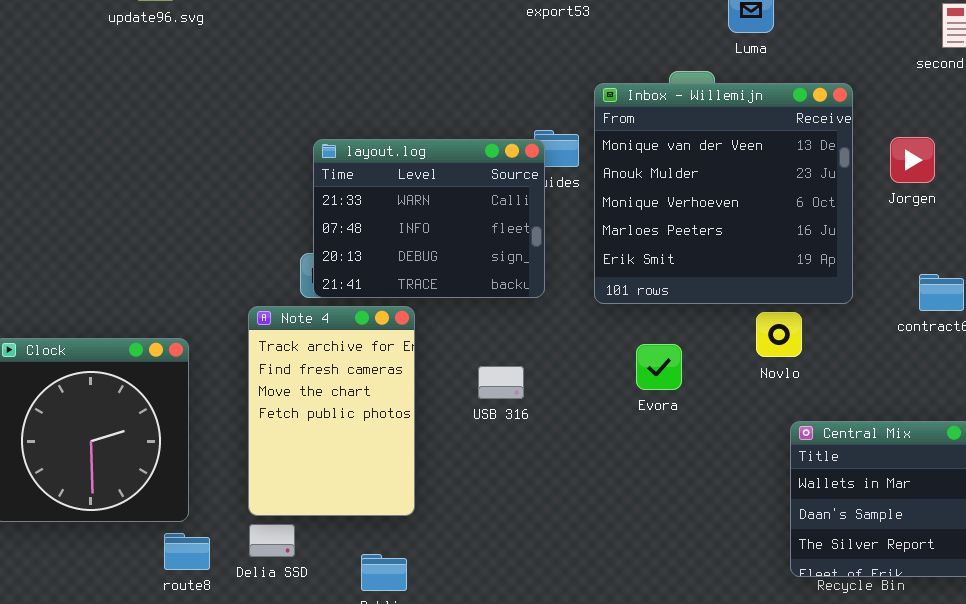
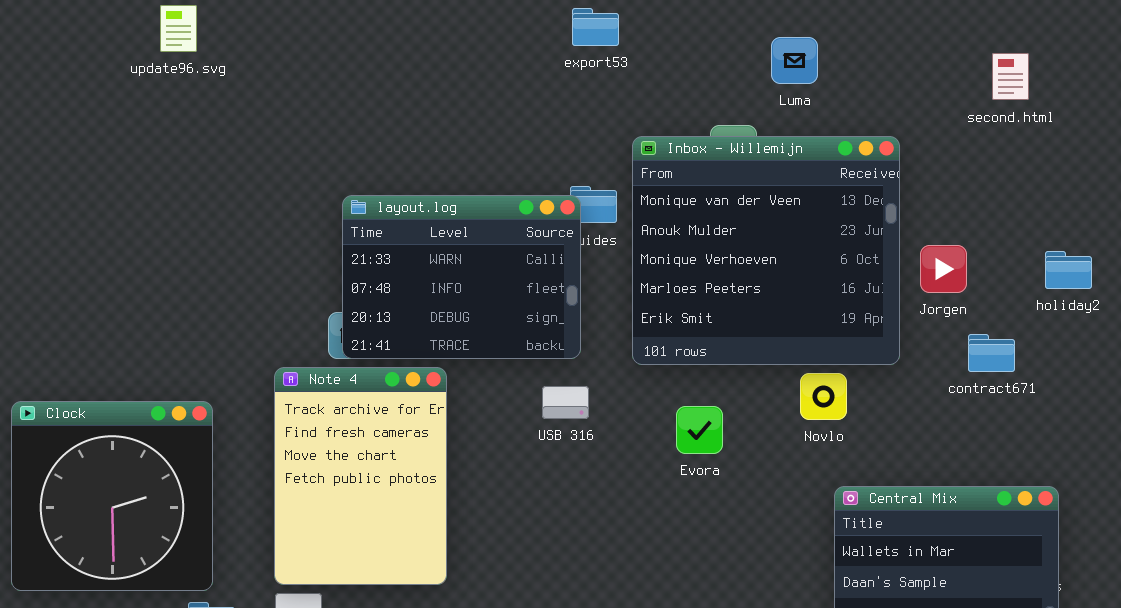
Jorgen: [890,137,935,183] -> [920,245,967,293], moved
USB 316: [478,366,524,399] -> [542,386,589,419], moved

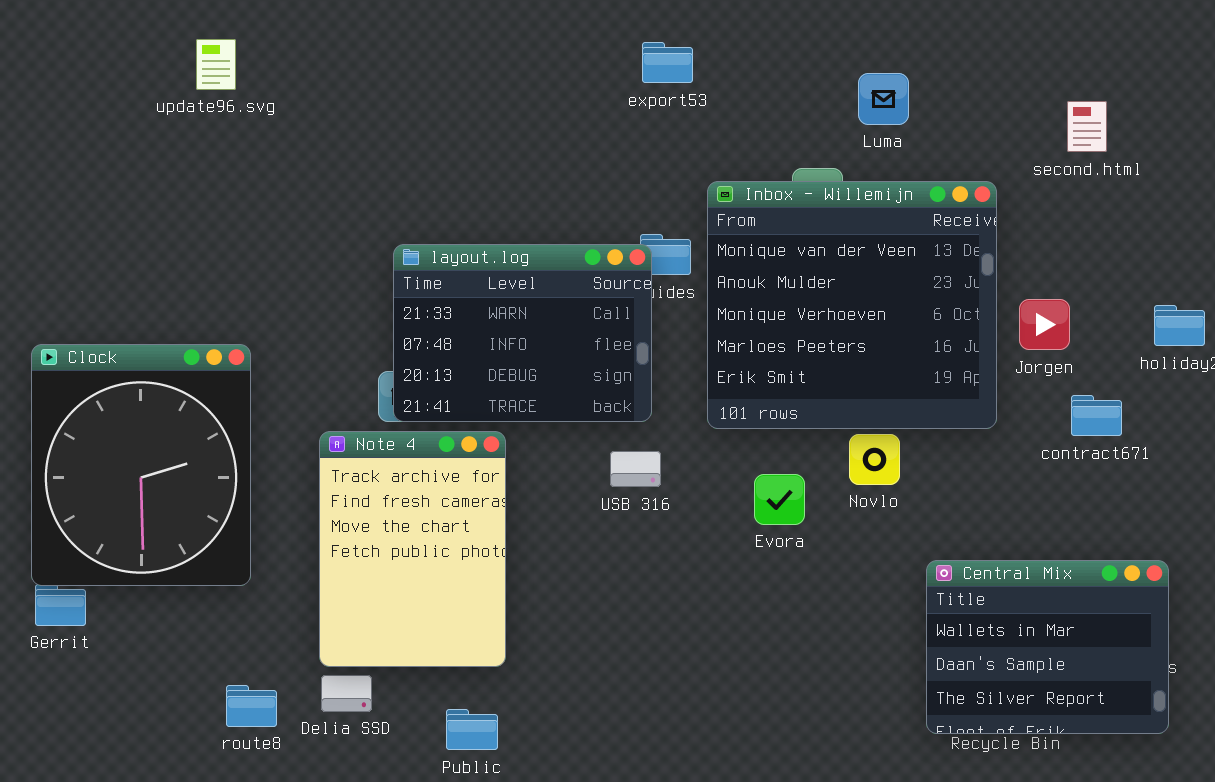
second.html: [992,53,1029,100] -> [1067,101,1107,152], moved
Novlo: [800,373,847,420] -> [849,434,900,485], moved
Clock: [11,401,213,591] -> [31,344,251,586], moved, resized

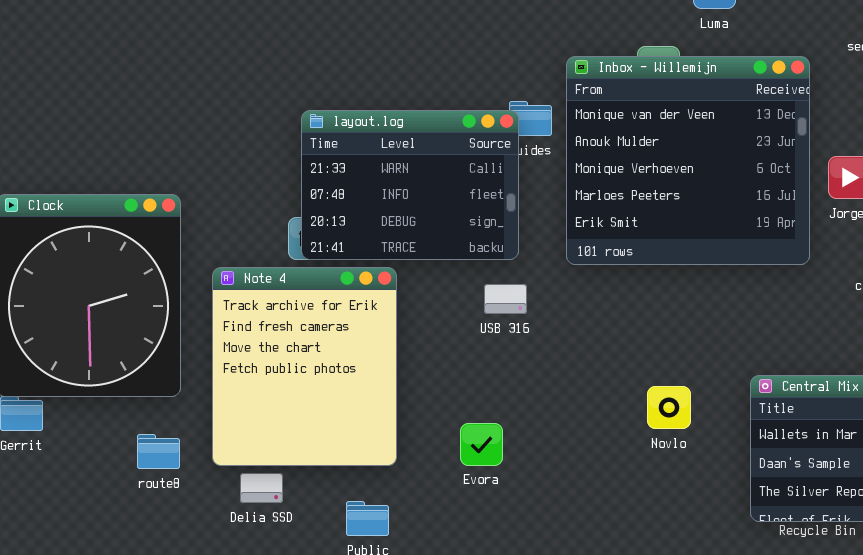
Note 4: [319,431,506,667] -> [212,267,397,466], resized
Novlo: [849,434,900,485] -> [647,386,691,429], moved
Evora: [754,474,805,525] -> [460,423,503,466], moved
route8: [226,685,277,727] -> [137,434,180,469], moved

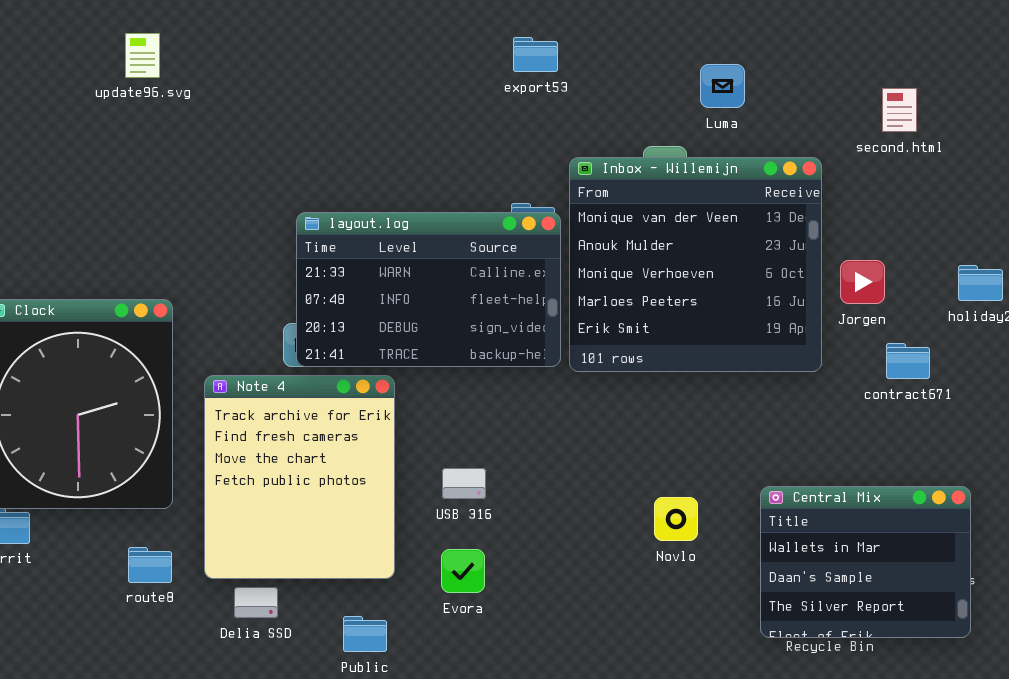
layout.log: [301,110,519,260] -> [296,212,561,367], resized
USB 316: [484,284,527,314] -> [442,468,486,499], moved
Evora: [460,423,503,466] -> [441,549,485,593], moved

